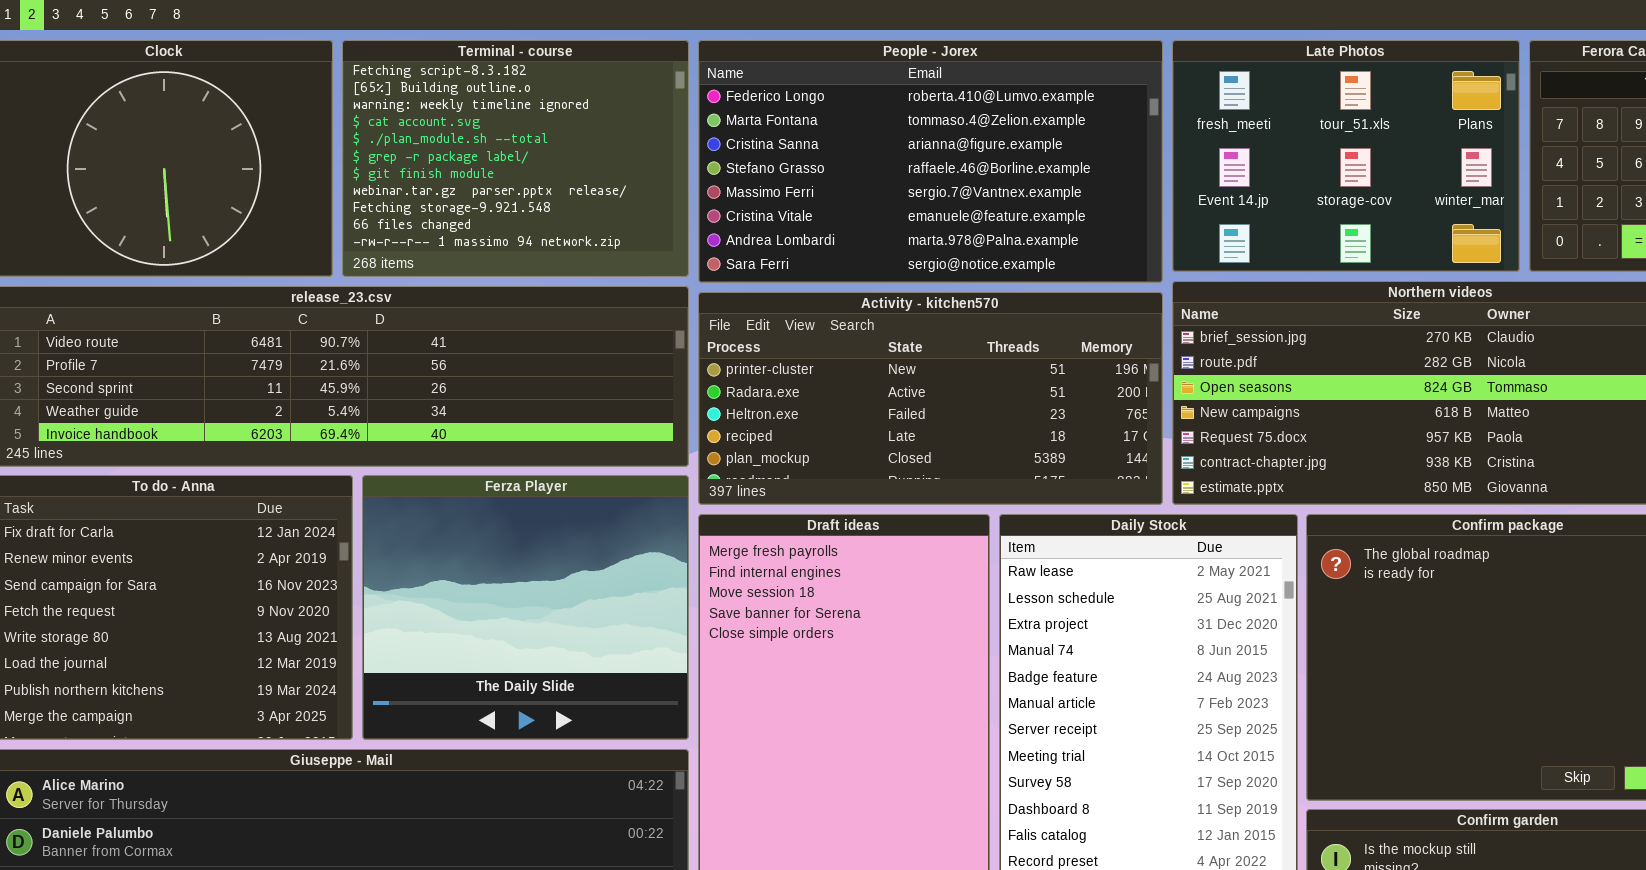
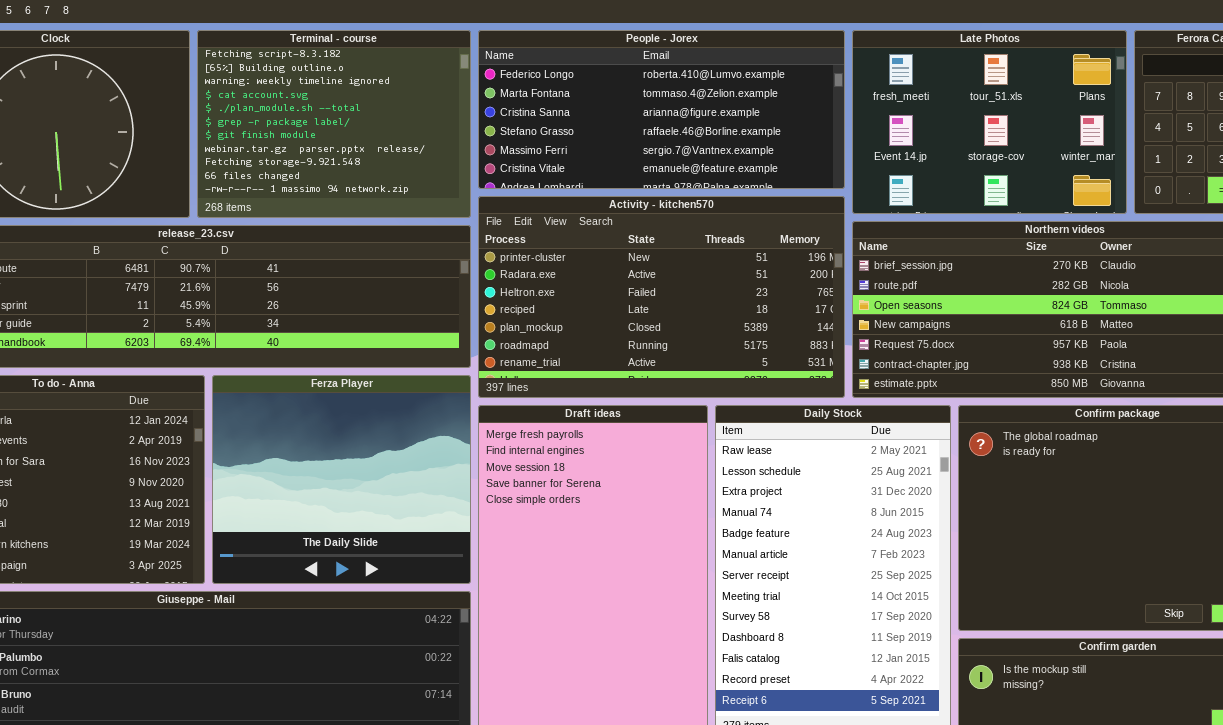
People - Jorex: [698,40,1163,283] -> [478,30,845,189], resized
Activity - kitchen570: [698,292,1163,505] -> [478,196,845,398], resized

